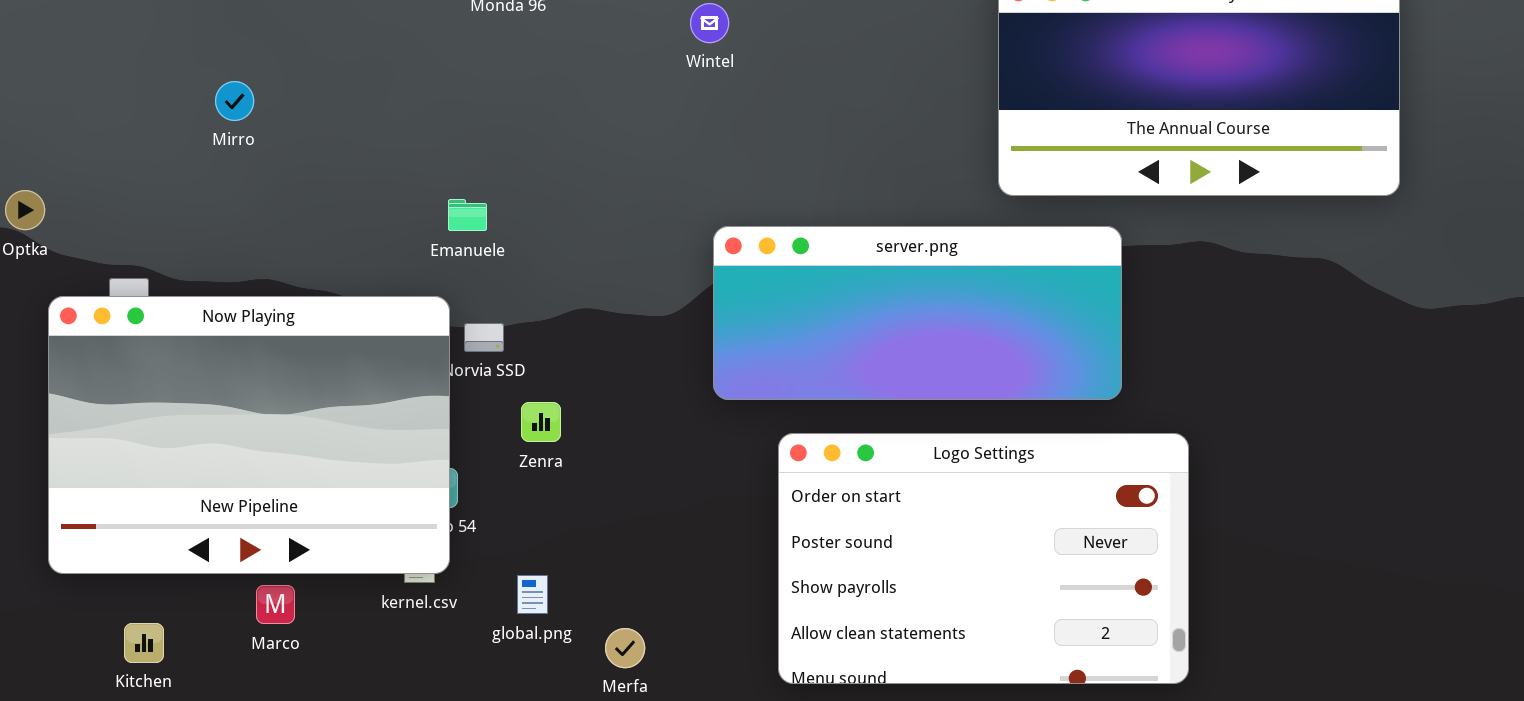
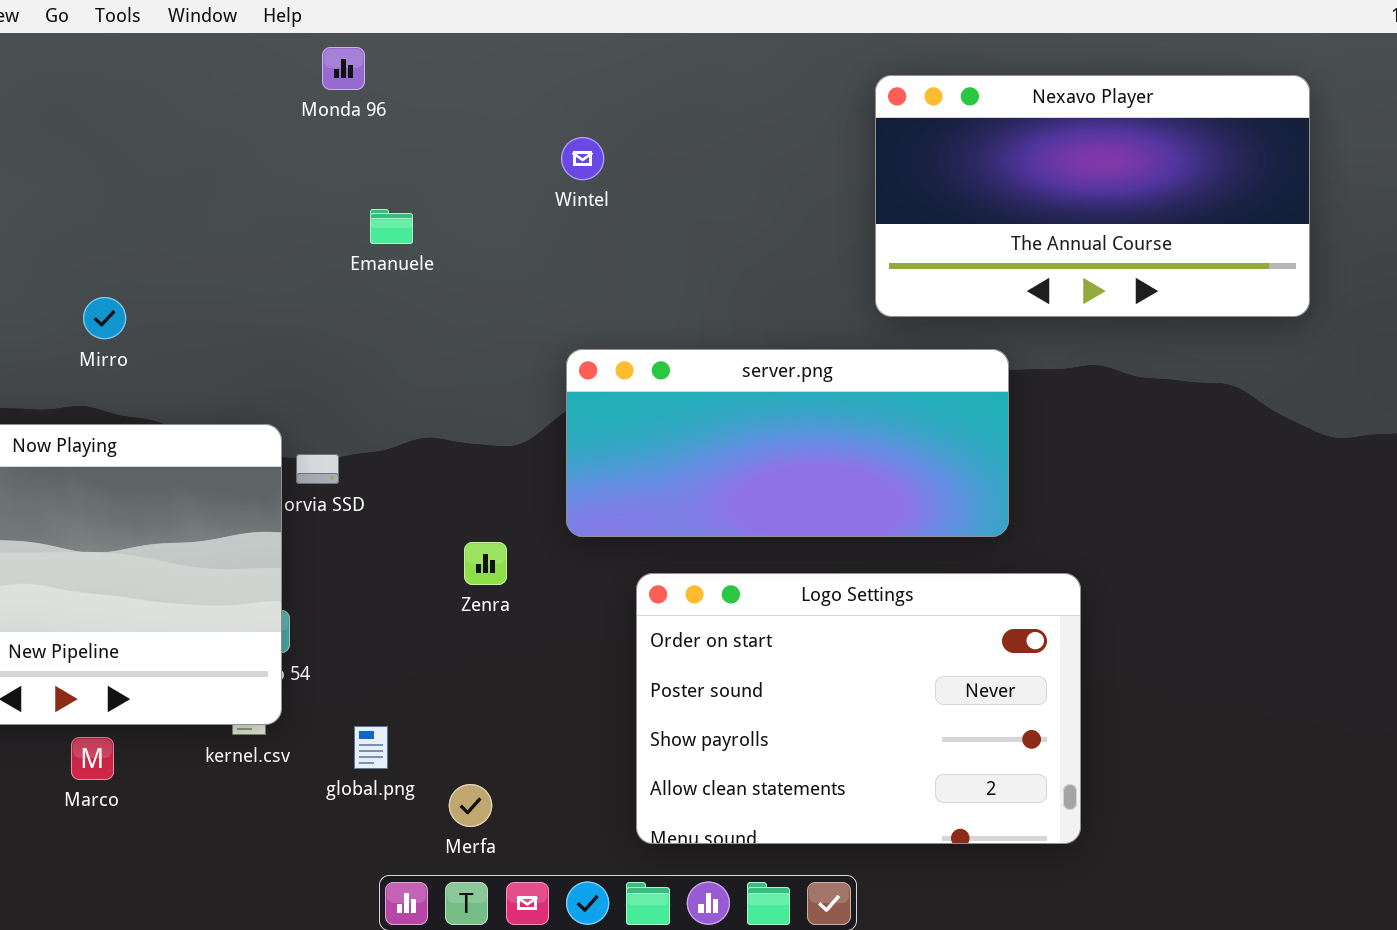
Wintel: [690,3,729,43] -> [561,137,604,180], moved
Mirro: [215,81,254,121] -> [83,297,126,339], moved
Emanuele: [448,199,487,231] -> [370,209,413,244], moved
Zenra: [521,402,561,442] -> [464,542,507,585], moved

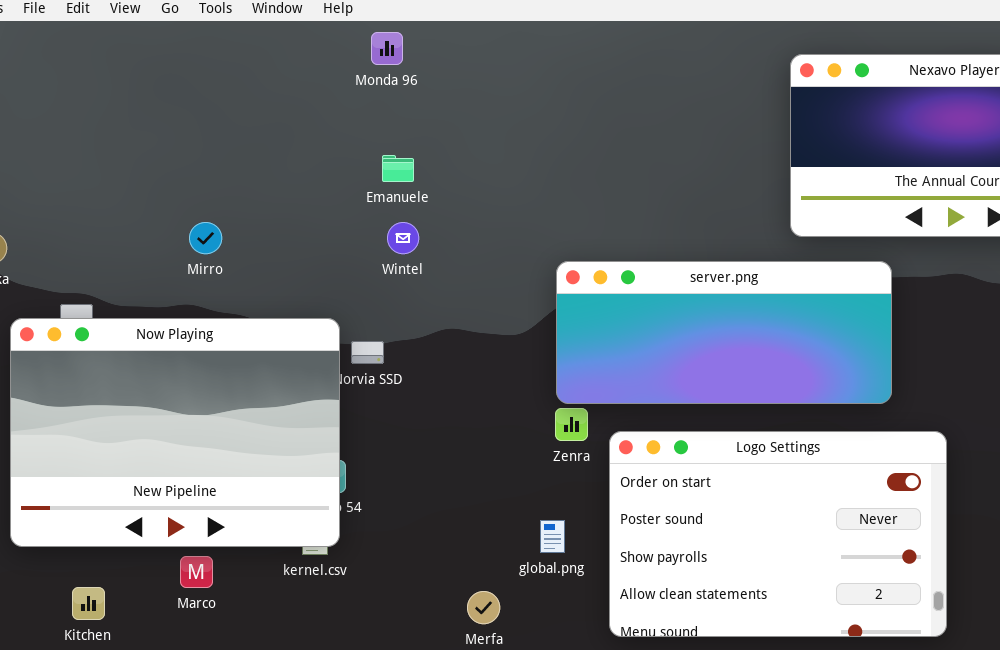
Wintel: [561,137,604,180] -> [387,222,419,254], moved
Emanuele: [370,209,413,244] -> [382,155,414,182], moved
Zenra: [464,542,507,585] -> [555,408,588,441], moved
global.png: [354,726,388,769] -> [540,520,565,553], moved

